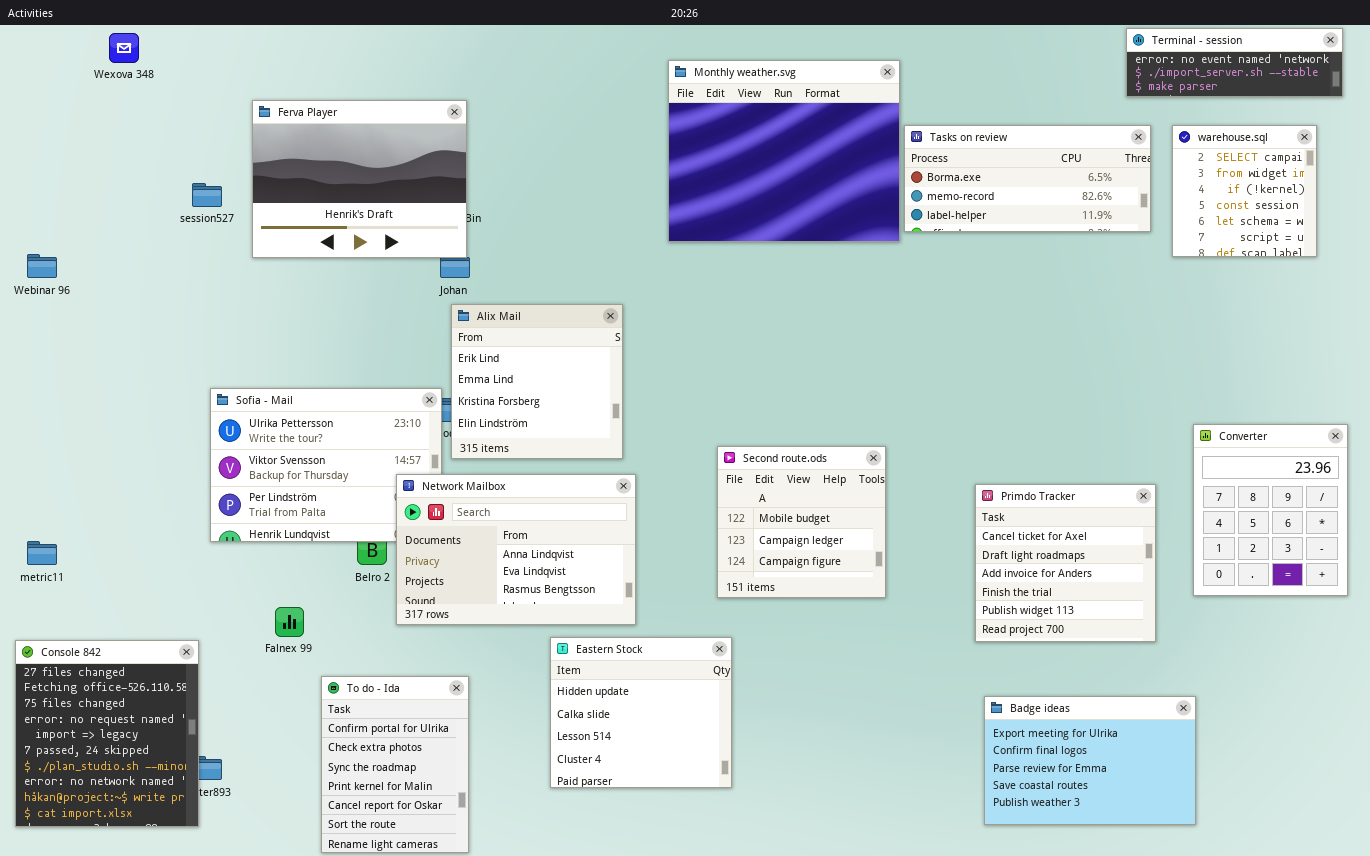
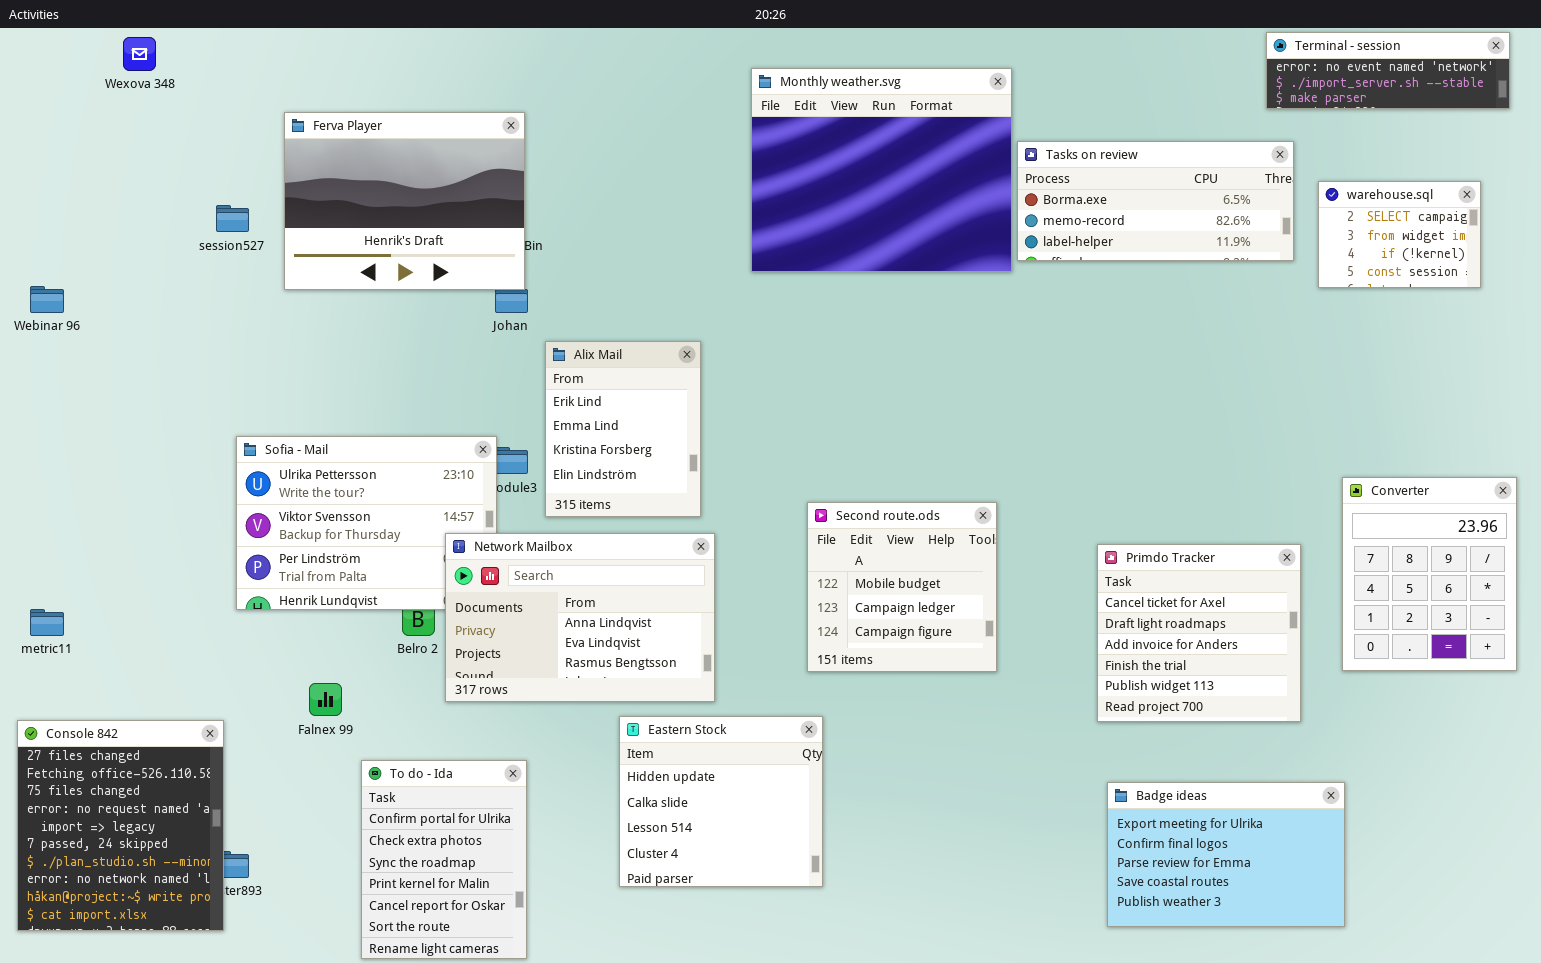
warehouse.sql: [1172,125,1317,257] -> [1318,181,1481,288], resized
Alix Mail: [451,304,623,459] -> [545,341,701,517], resized

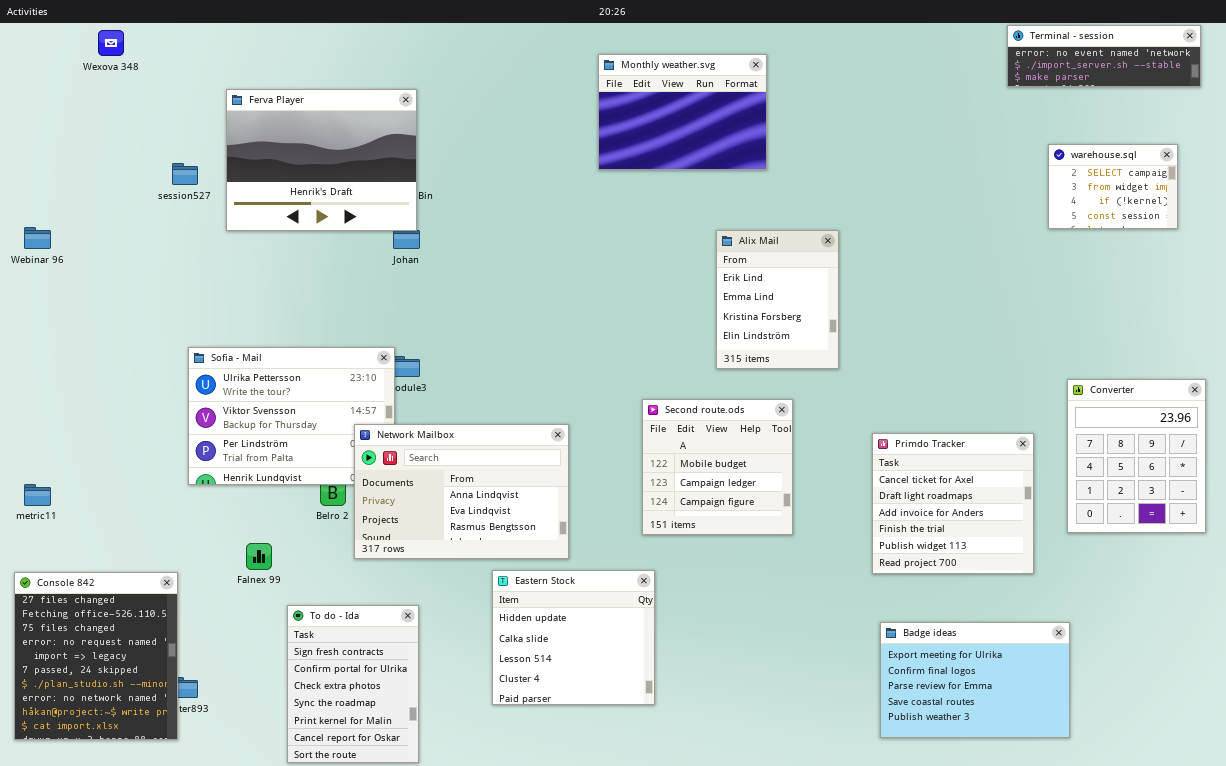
Monthly weather.svg: [751,68,1012,272] -> [598,54,767,170], resized
Tasks on review: [1017,141,1294,261] -> none, closed
Alix Mail: [545,341,701,517] -> [716,230,839,369], moved
To do - Ida: [361,760,527,959] -> [287,605,419,763], scrolled up 1 row

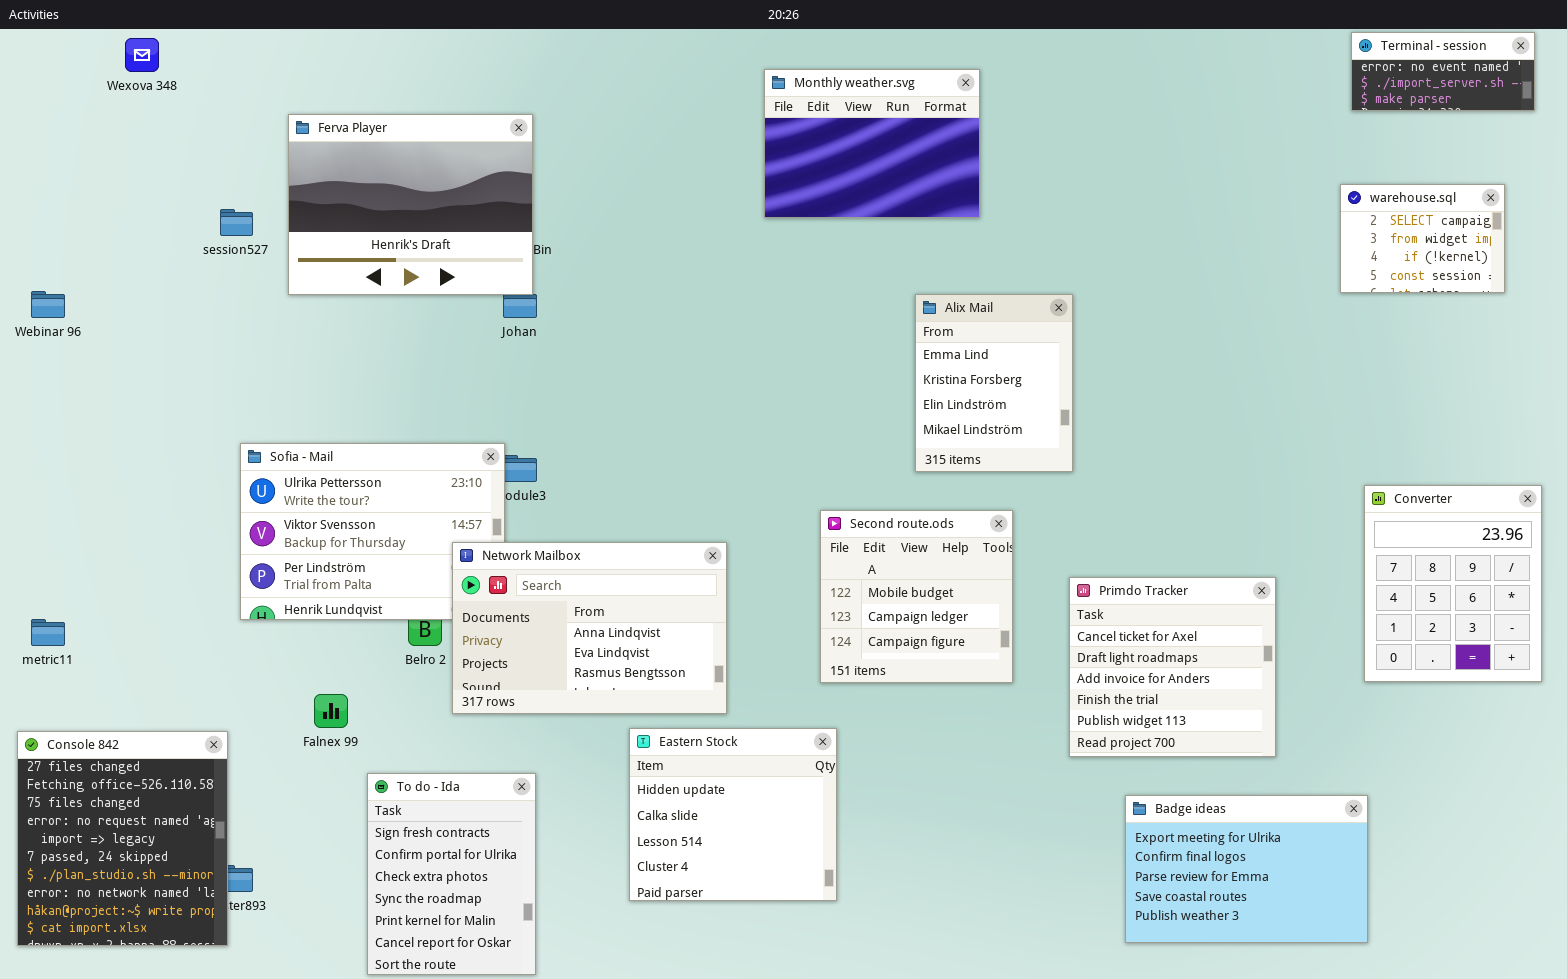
Terminal - session: [1007,25,1201,87] -> [1351,32,1535,111], resized
Alix Mail: [716,230,839,369] -> [915,294,1073,472], scrolled down 1 row
Primdo Tracker: [872,433,1034,574] -> [1069,577,1276,757], moved

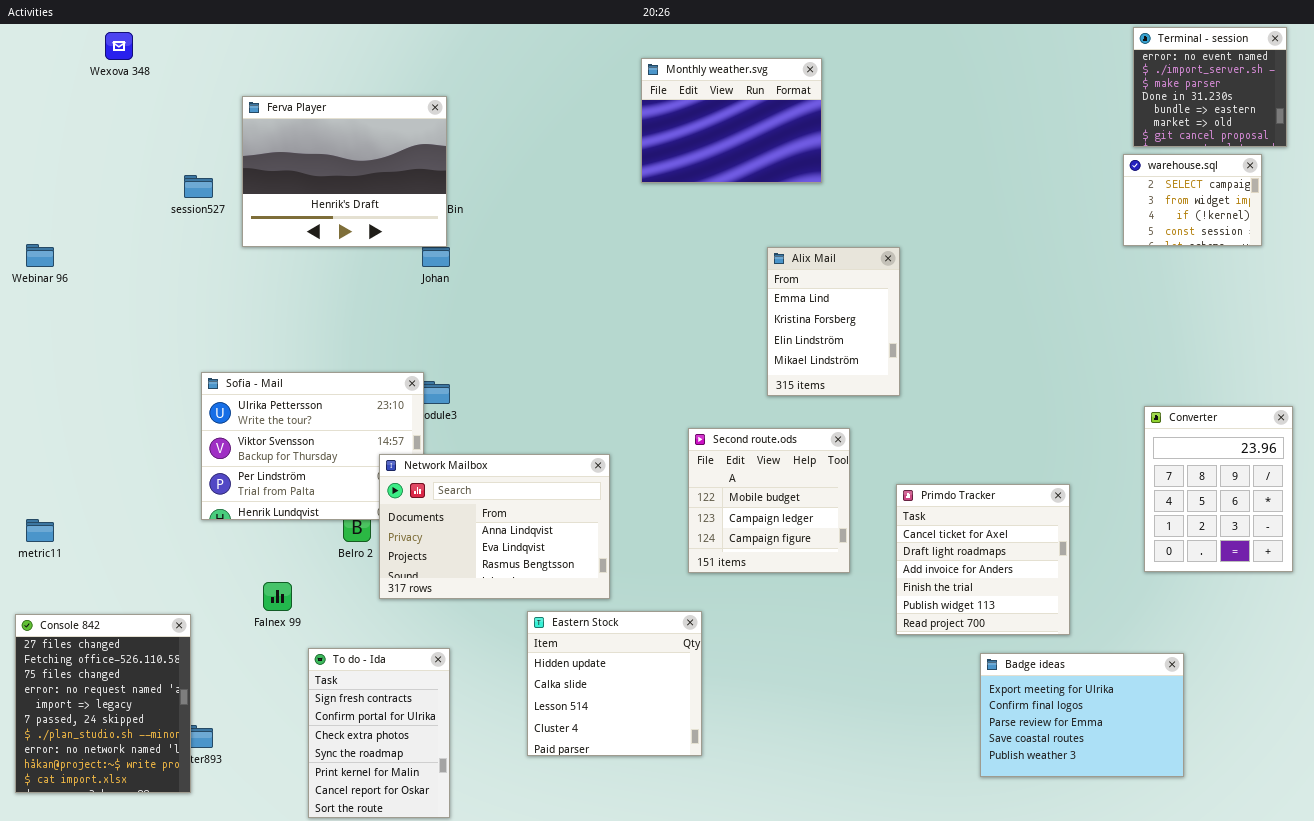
Terminal - session: [1351,32,1535,111] -> [1133,27,1287,147], resized
Badge ideas: [1125,795,1368,943] -> [980,653,1184,777], moved

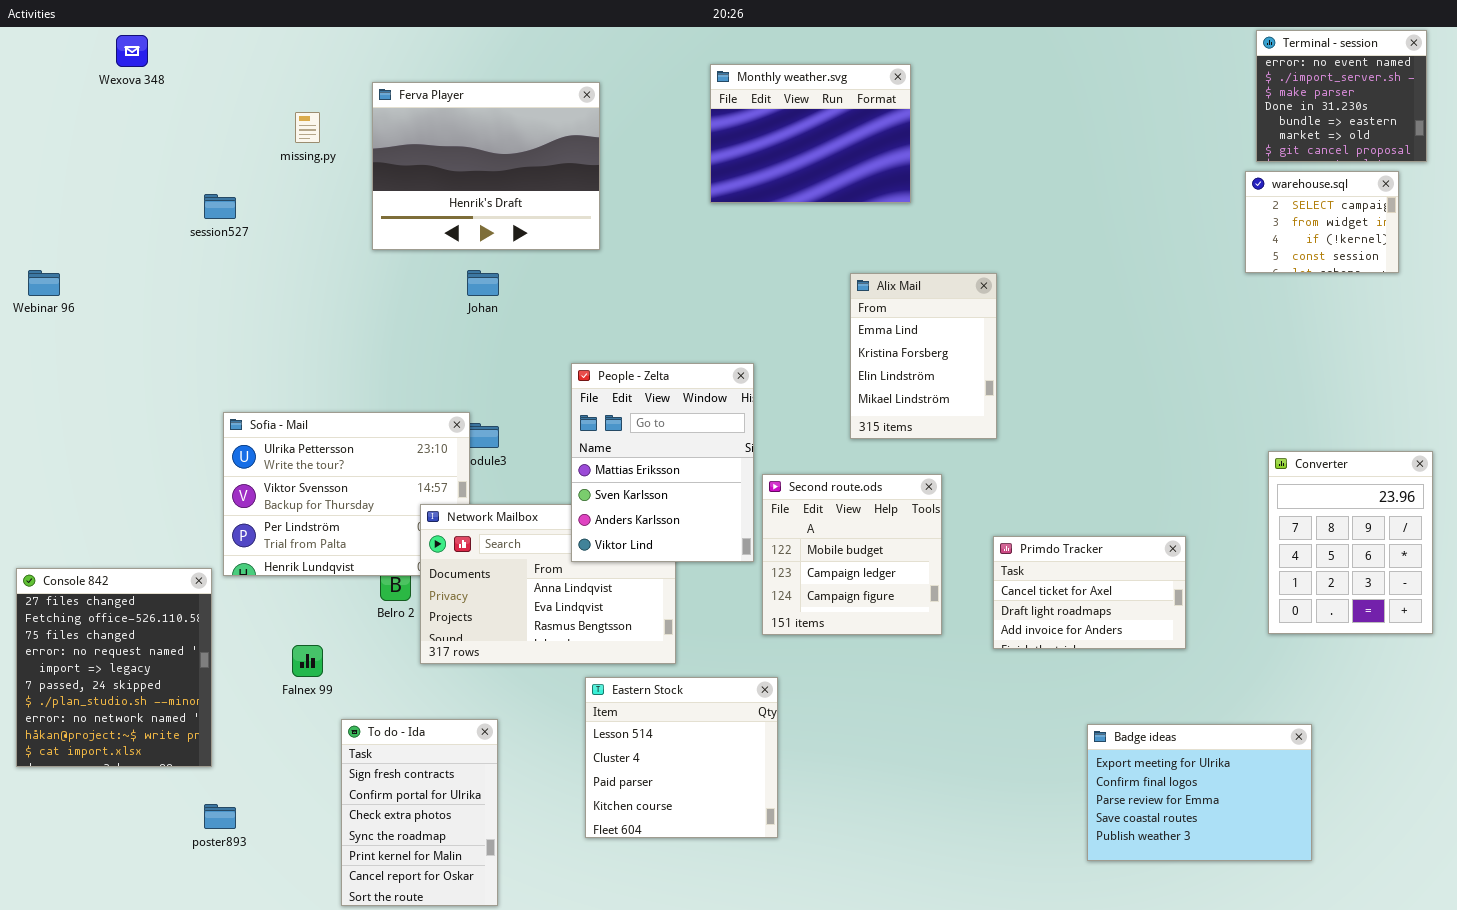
Ferva Player: [242,96,447,247] -> [372,82,600,250], moved
People - Zelta: none -> [571,363,754,562], opened
Primdo Tracker: [896,484,1070,635] -> [993,536,1186,649], resized
Eastern Stock: [527,611,702,756] -> [585,677,778,838], scrolled down 2 rows
Console 842: [15,614,191,793] -> [16,568,212,767], moved

